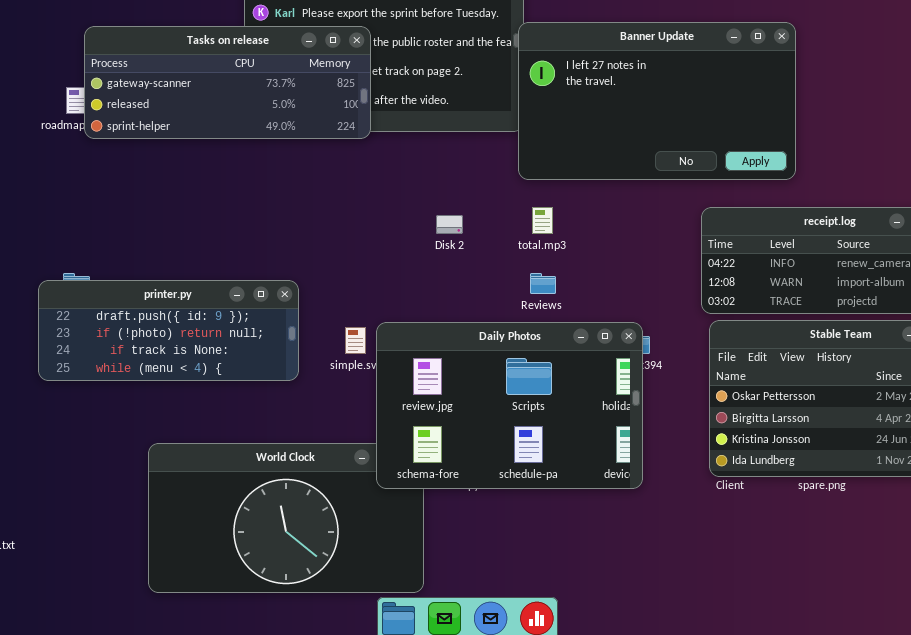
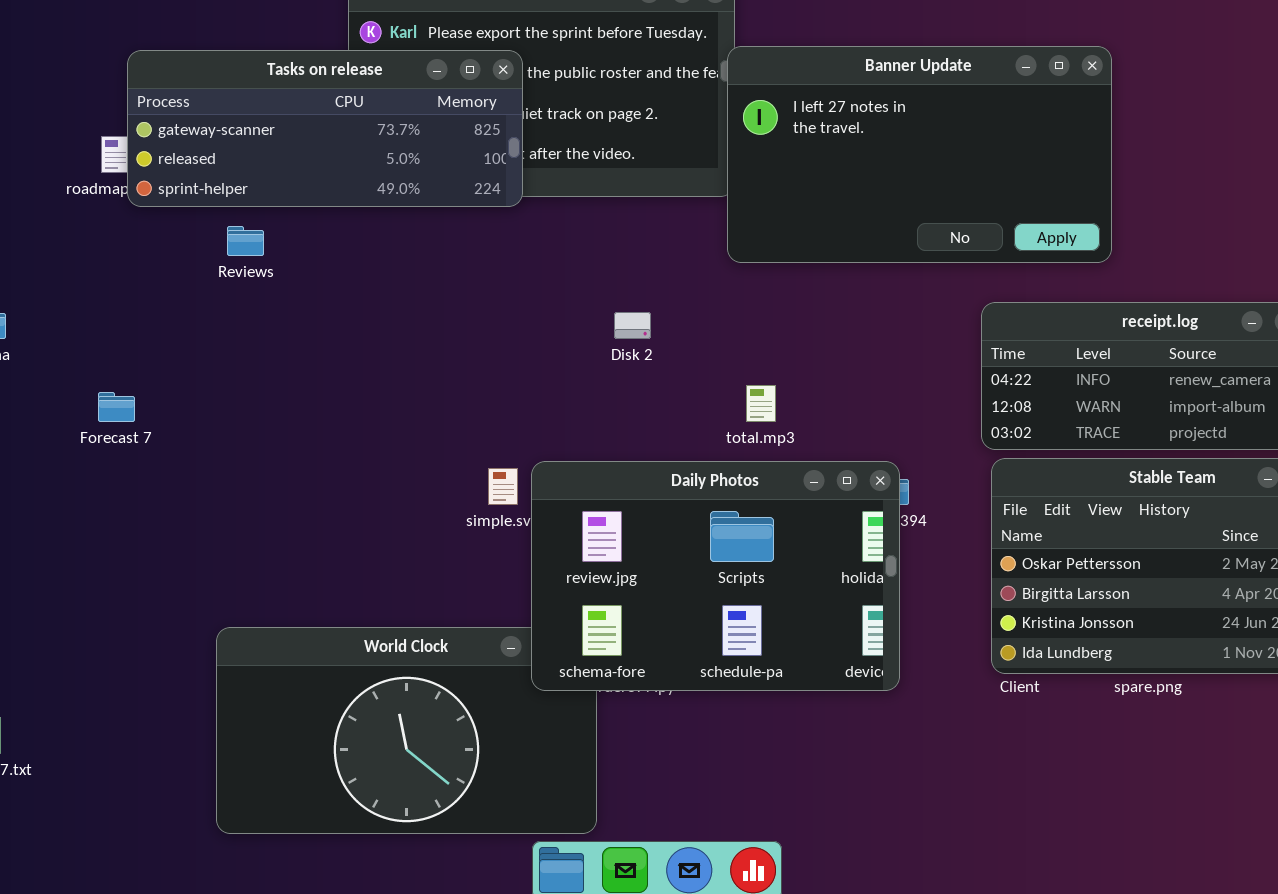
total.mp3: [532,207,553,234] -> [746,385,776,422], moved
Reviews: [530,273,556,294] -> [227,226,264,256], moved
printer.py: [38,280,299,381] -> none, closed

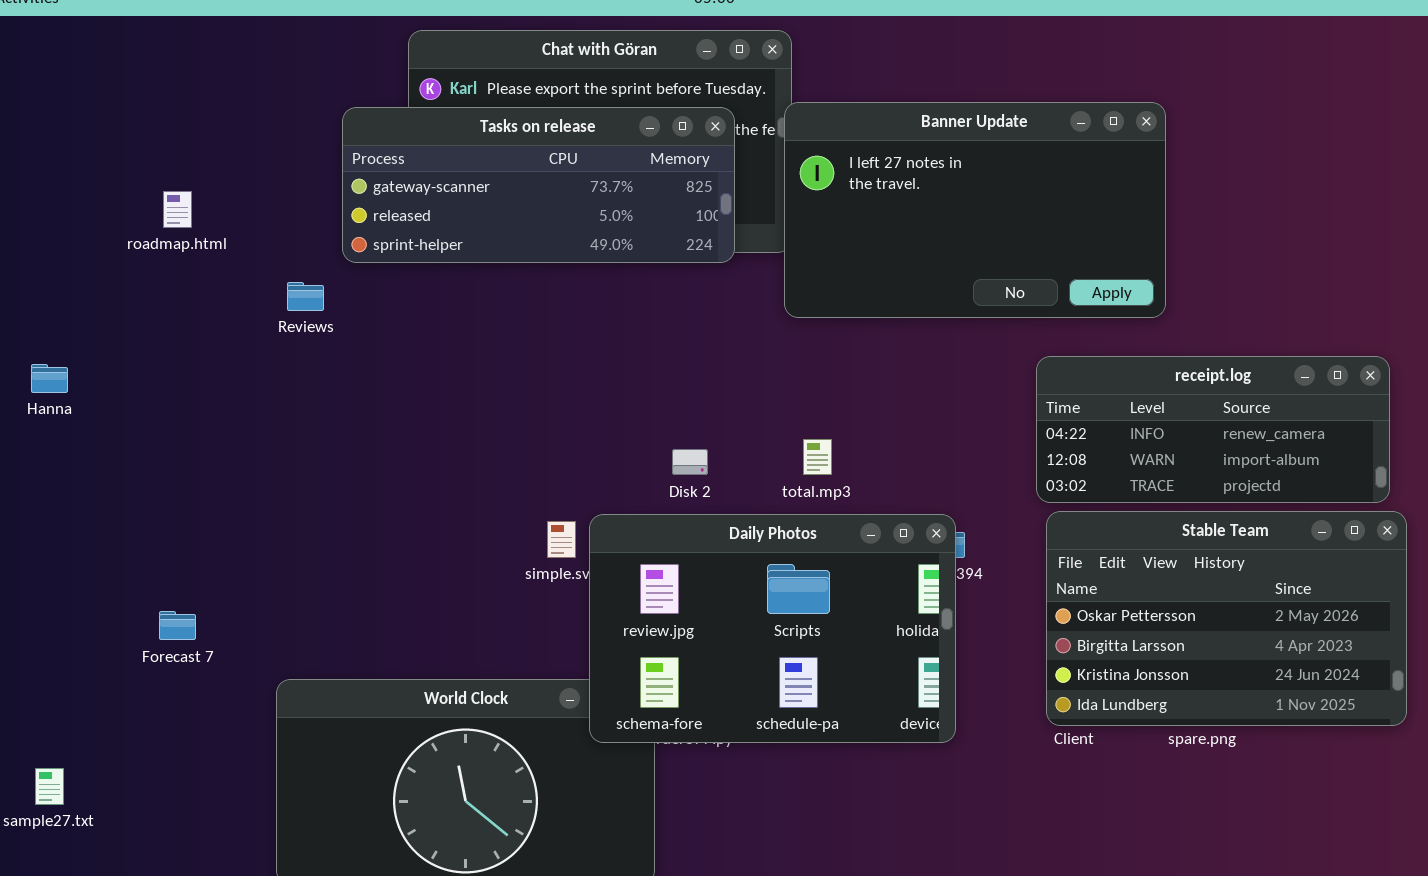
Tasks on release: [127,50,523,207] -> [342,107,735,263], moved
Disk 2: [614,312,651,339] -> [672,449,708,475], moved
Forecast 7: [98,392,135,422] -> [159,611,196,640], moved

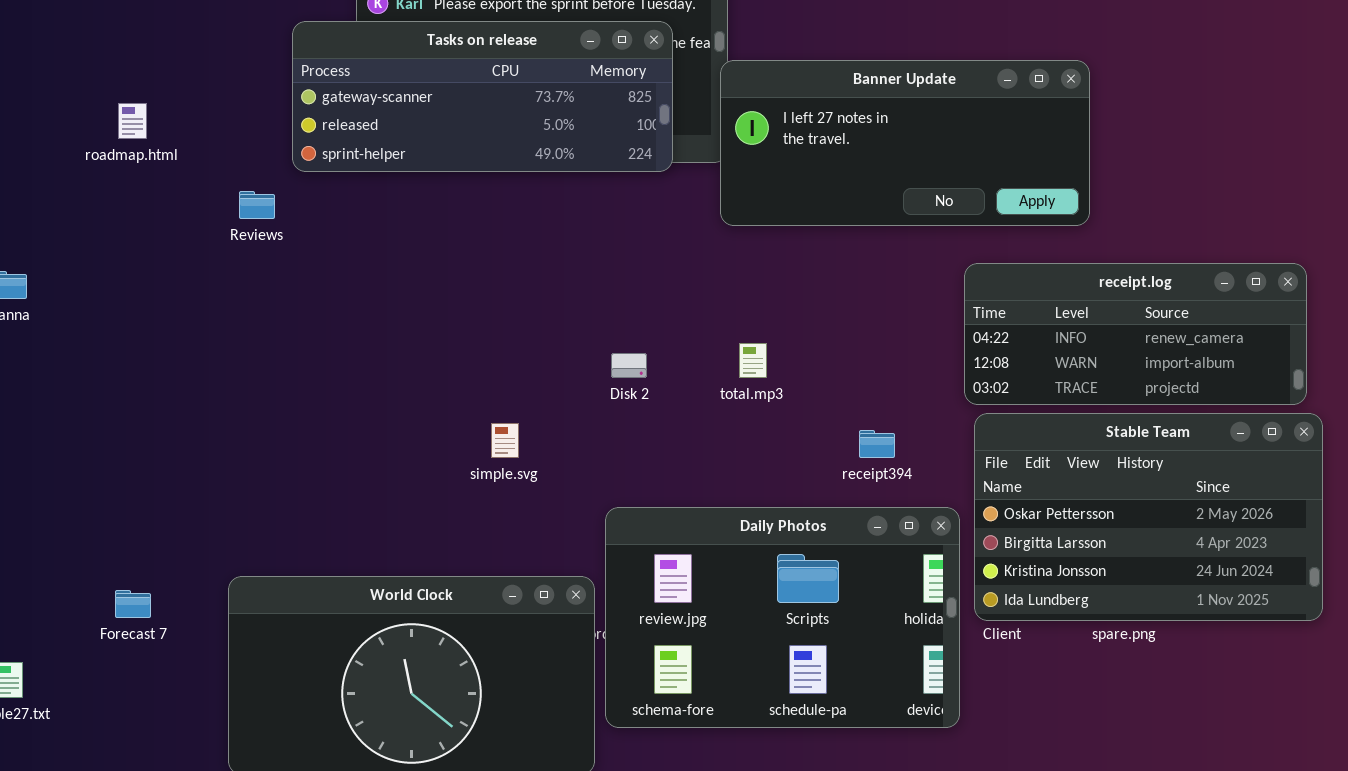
Banner Update: [784,102,1166,318] -> [720,60,1090,226], resized
Daily Photos: [589,514,956,743] -> [605,507,960,728], moved
Forecast 7: [159,611,196,640] -> [115,590,151,618], moved

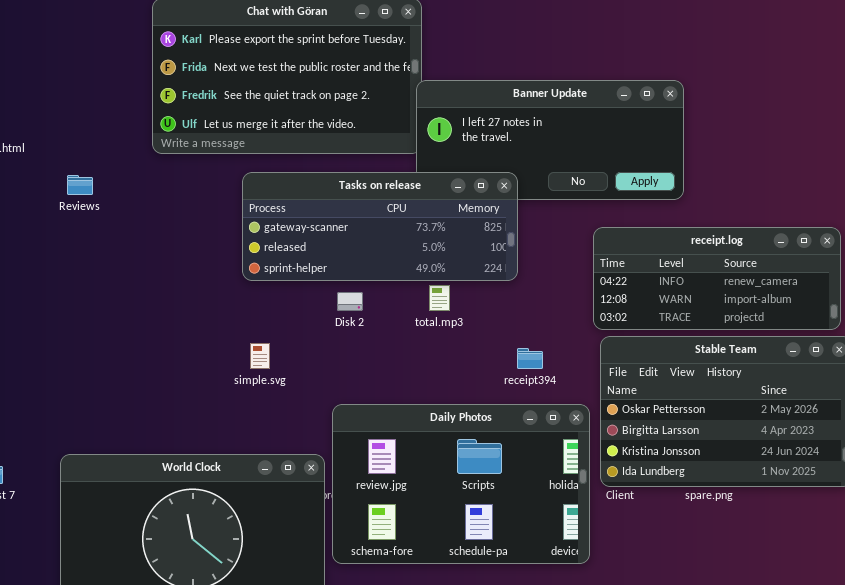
Tasks on release: [292,21,673,172] -> [242,172,518,281], moved

